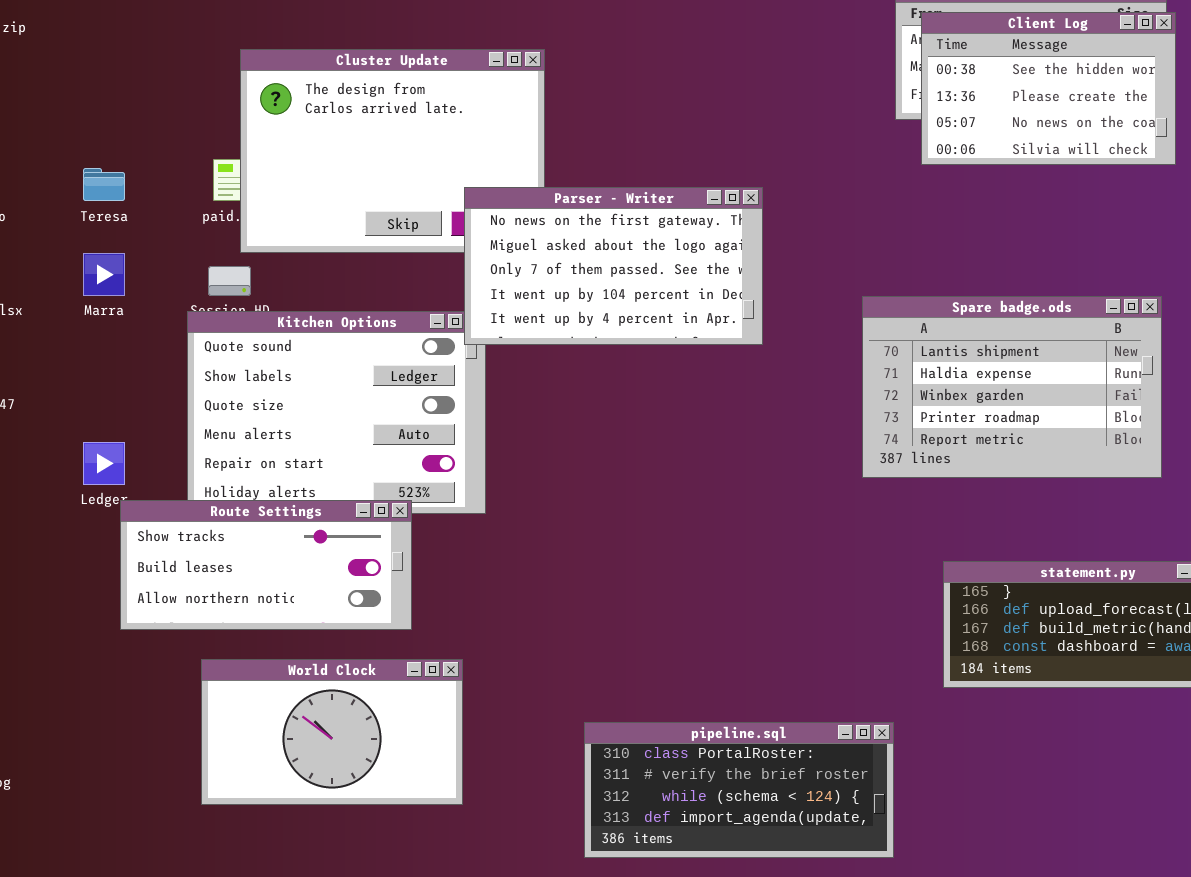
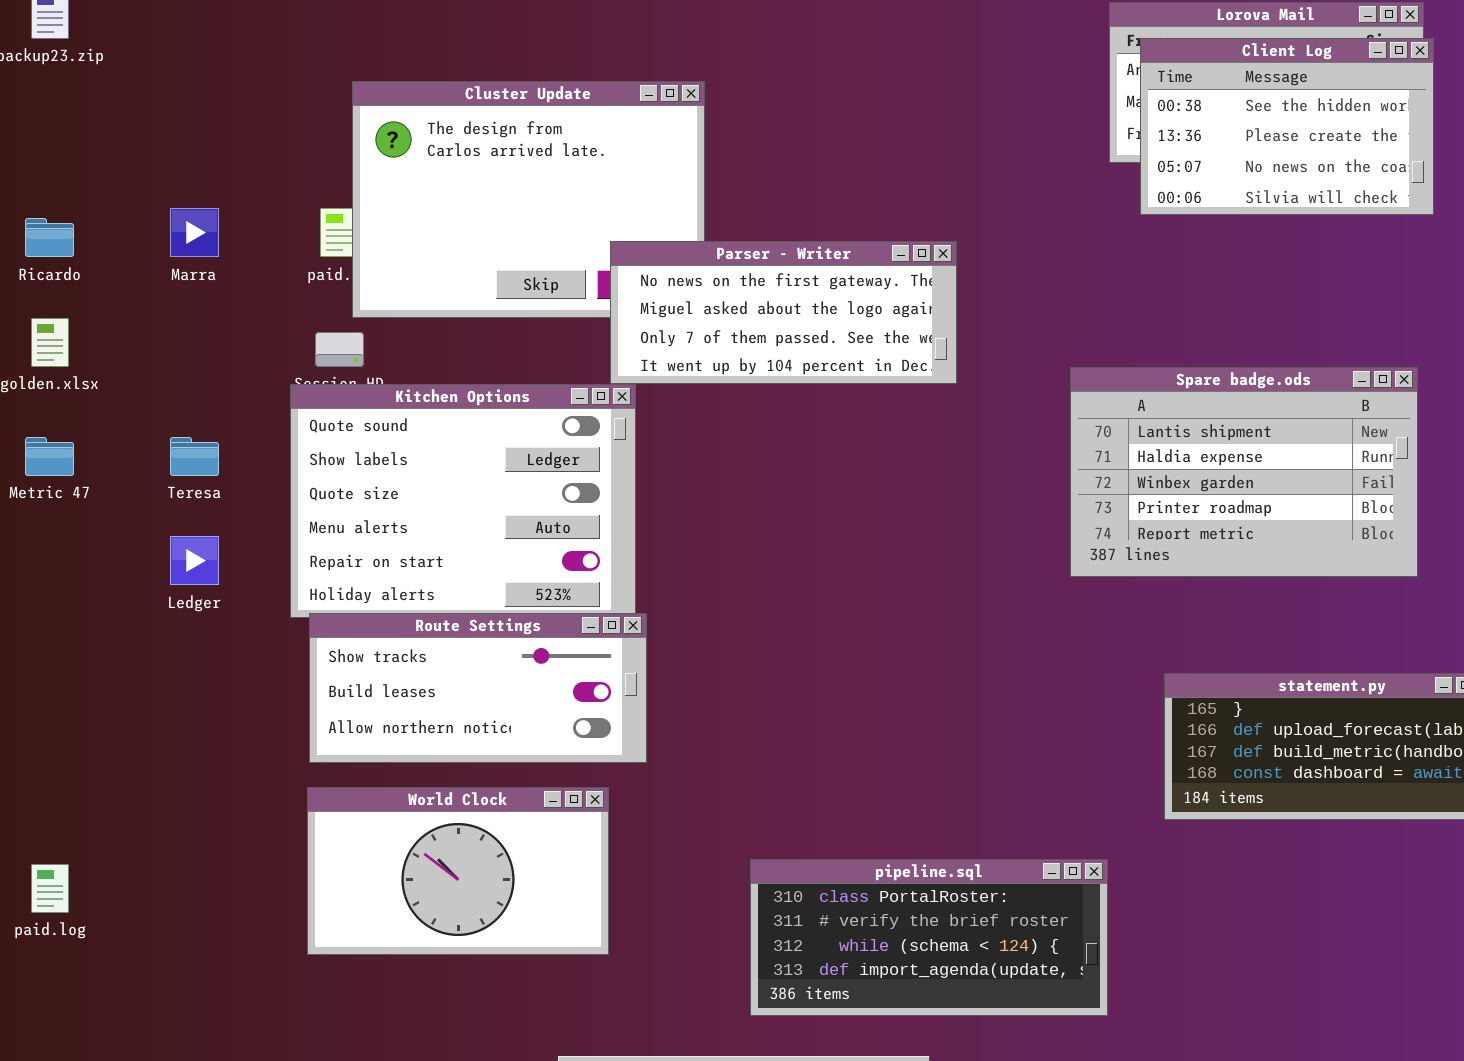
Teresa: [83,168,125,201] -> [170,437,219,476], moved
Parser - Writer: [464,187,763,345] -> [610,241,957,384], resized
Marra: [83,253,125,296] -> [170,208,219,257], moved
Route Settings: [120,500,412,630] -> [309,613,647,763], moved

